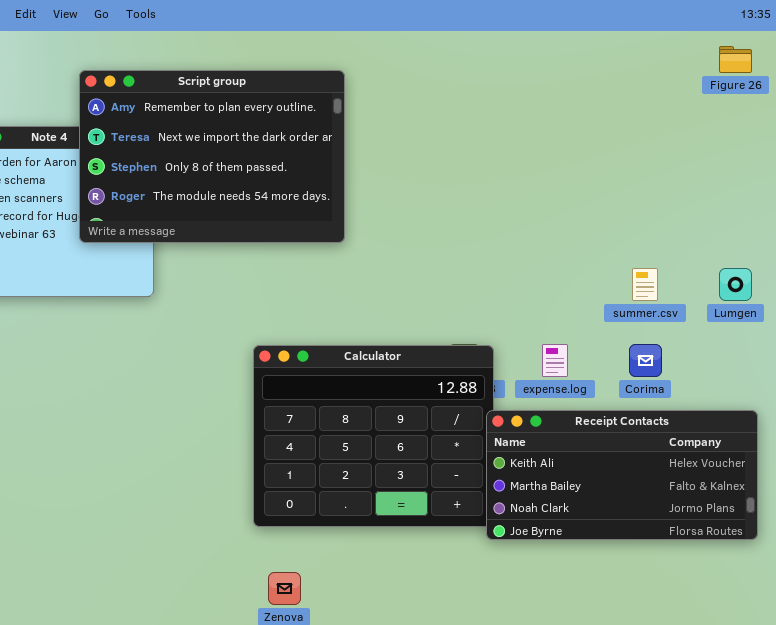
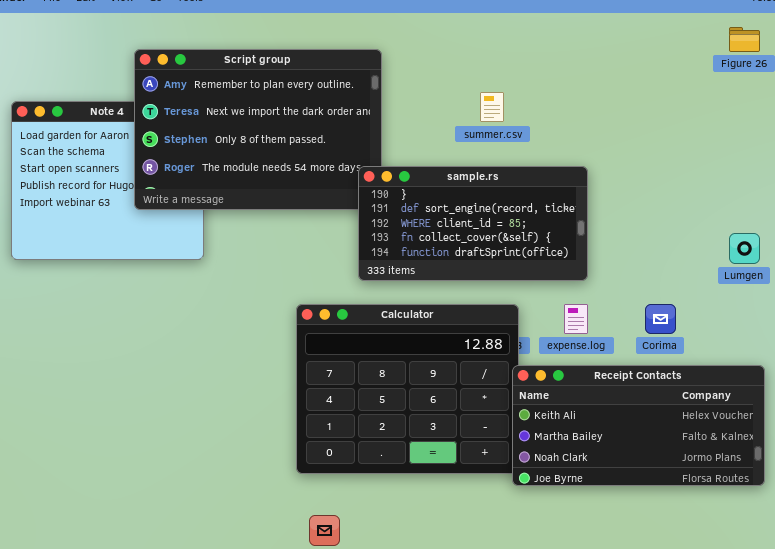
sample.rs: none -> [358,166,588,281], opened
summer.csv: [632,268,658,301] -> [480,92,504,122], moved

